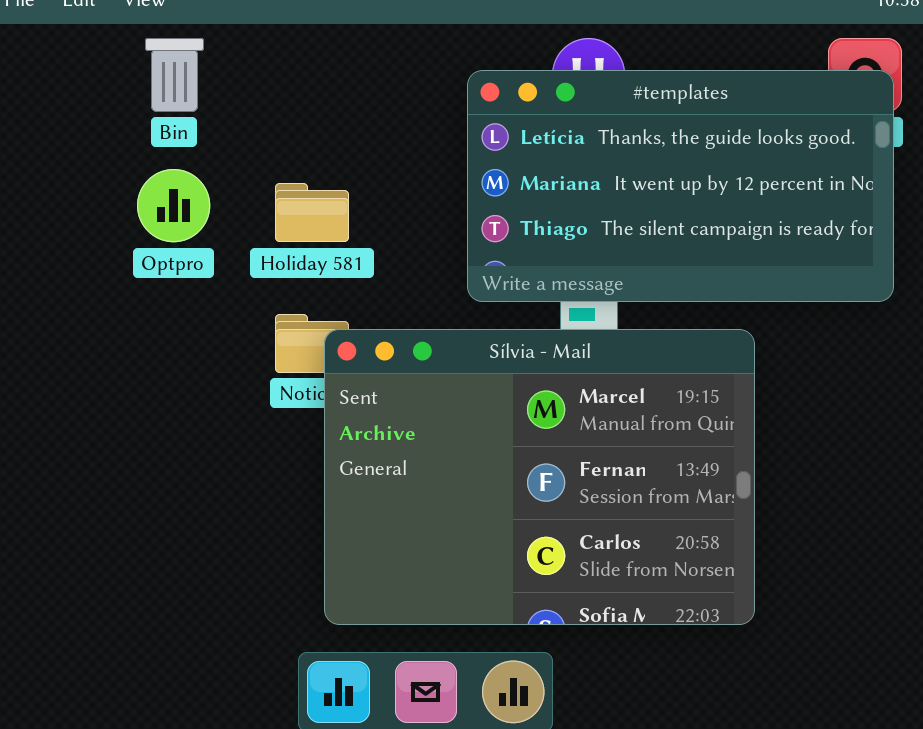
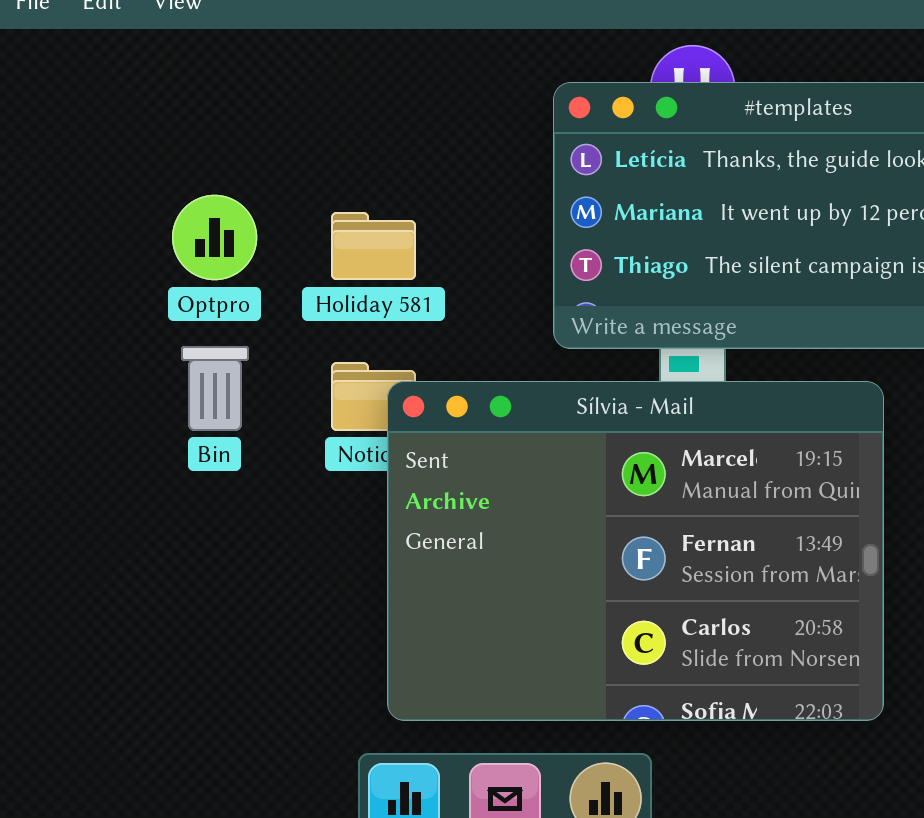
Bin: [145,38,204,112] -> [181,346,249,431], moved

